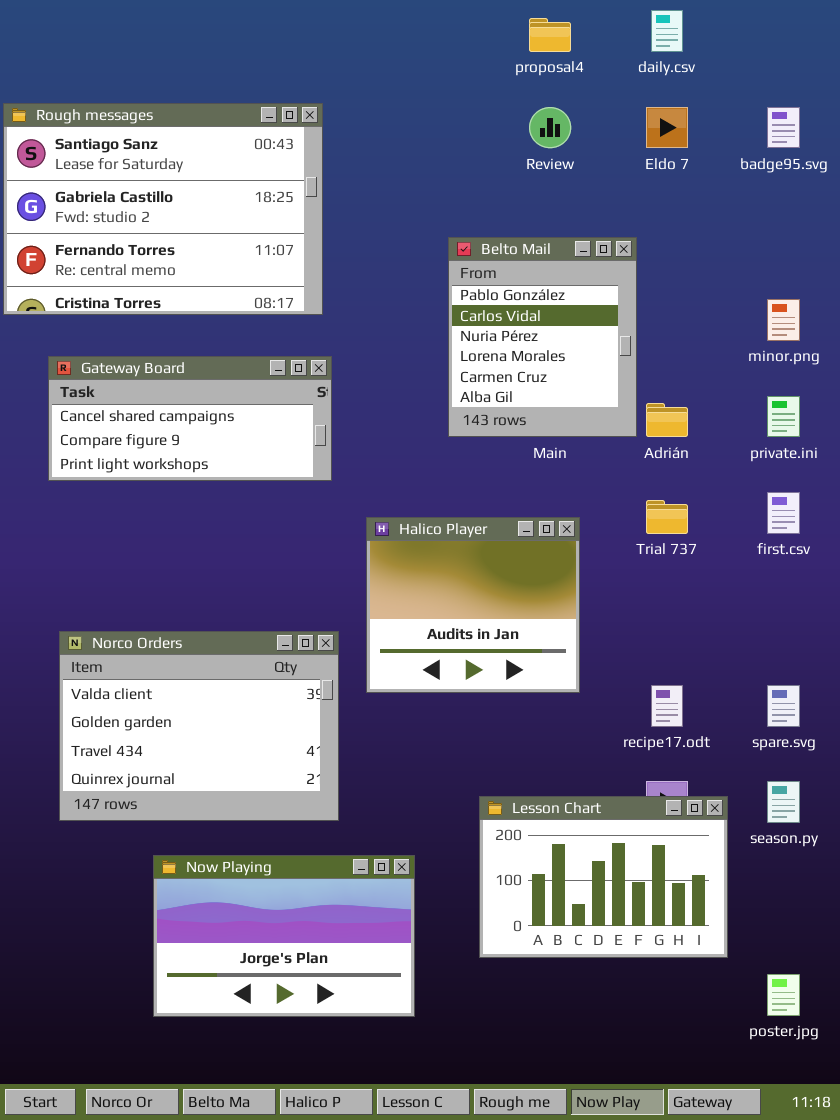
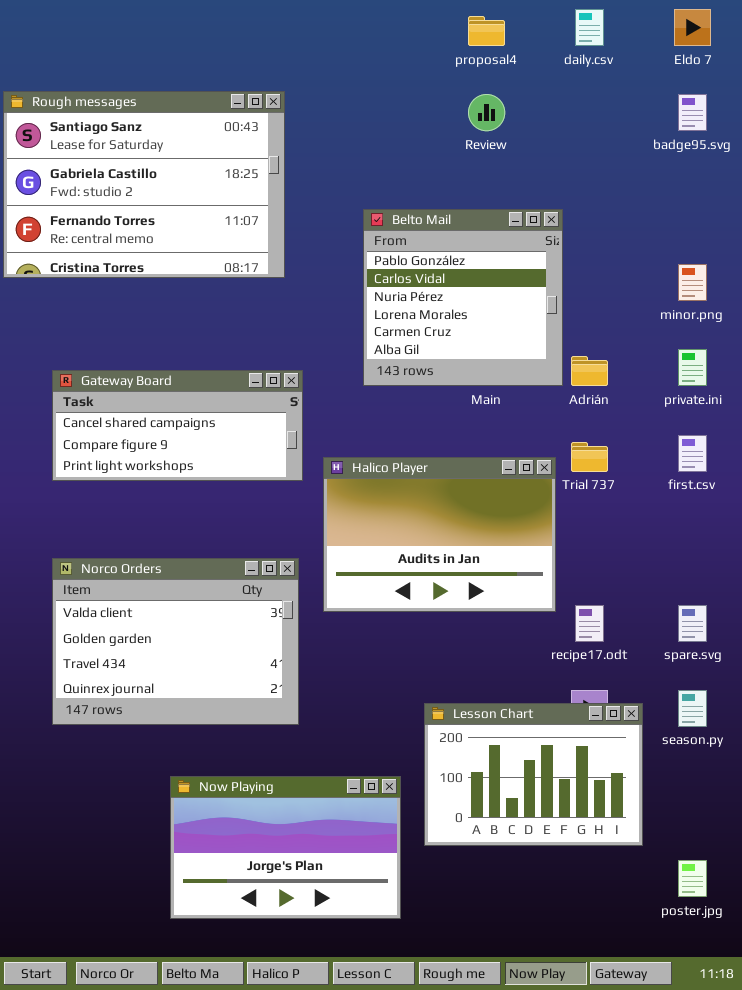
Eldo 7: [646,107,688,148] -> [674,9,711,46], moved
Belto Mail: [448,237,637,437] -> [363,209,563,386], resized
Gateway Board: [48,356,332,481] -> [52,370,303,481], moved
Halico Player: [366,517,580,693] -> [323,457,556,612], resized
Now Playing: [153,855,415,1017] -> [170,776,401,919], moved

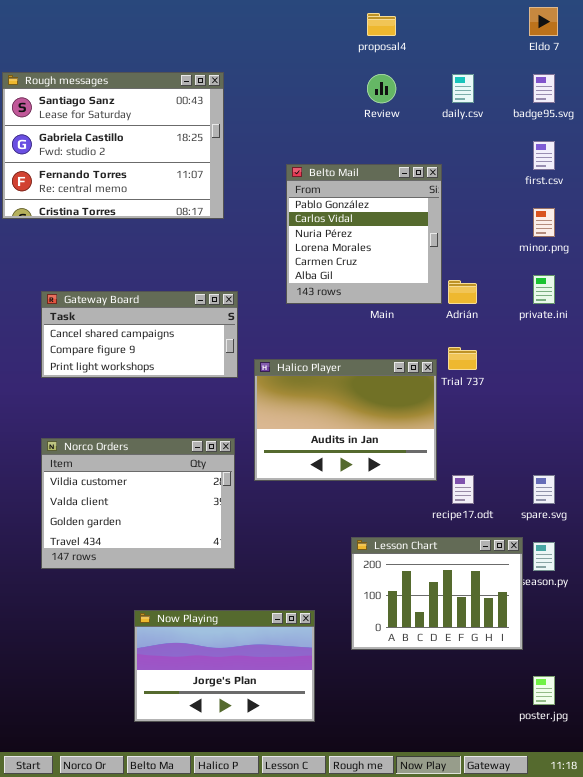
daily.csv: [575,9,604,46] -> [452,74,474,103], moved
first.csv: [678,435,707,472] -> [533,141,555,170], moved
Norco Orders: [52,558,299,725] -> [41,438,235,569], scrolled up 1 row
Lesson Chart: [424,703,643,846] -> [351,537,523,650], moved

